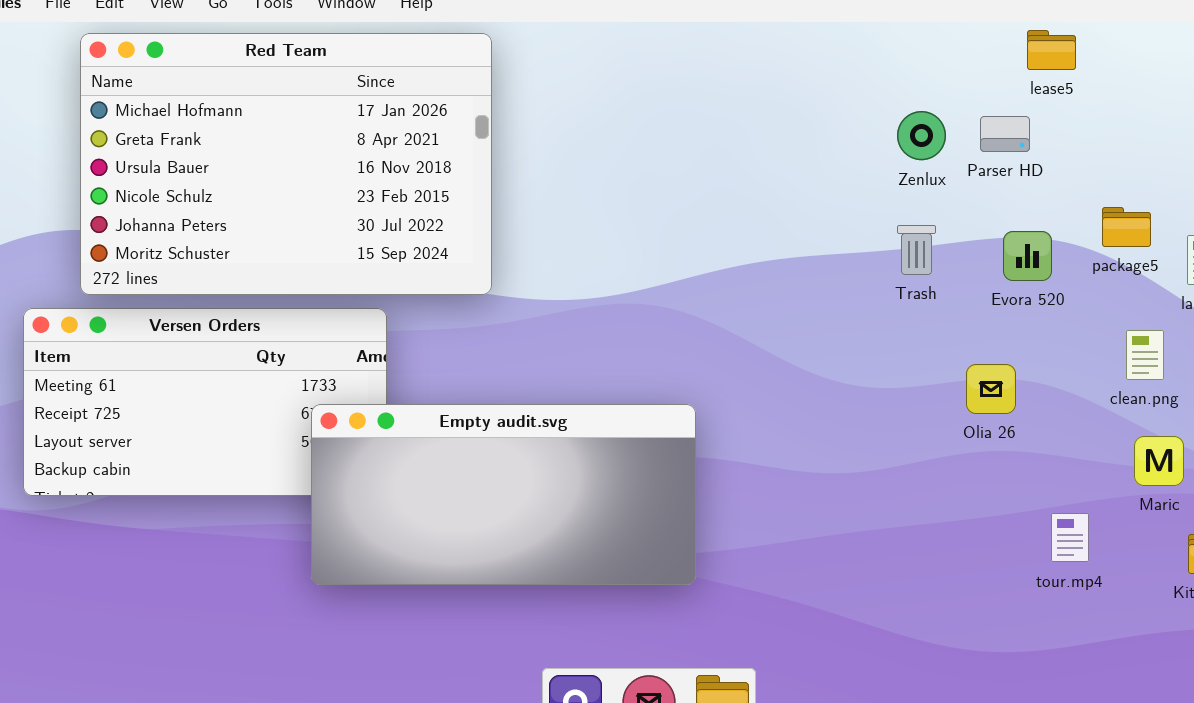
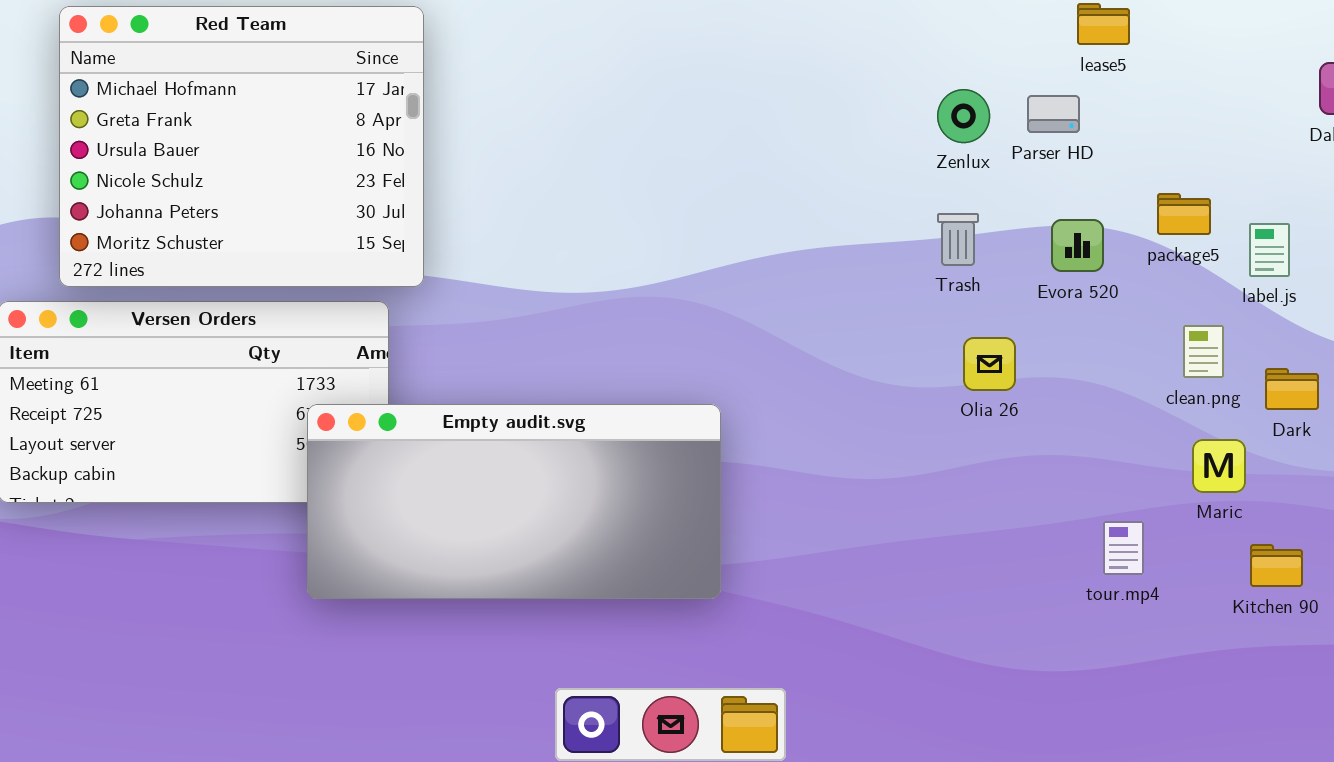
Red Team: [80,33,492,295] -> [59,6,424,287], resized
Olia 26: [966,364,1016,414] -> [963,337,1016,391], moved

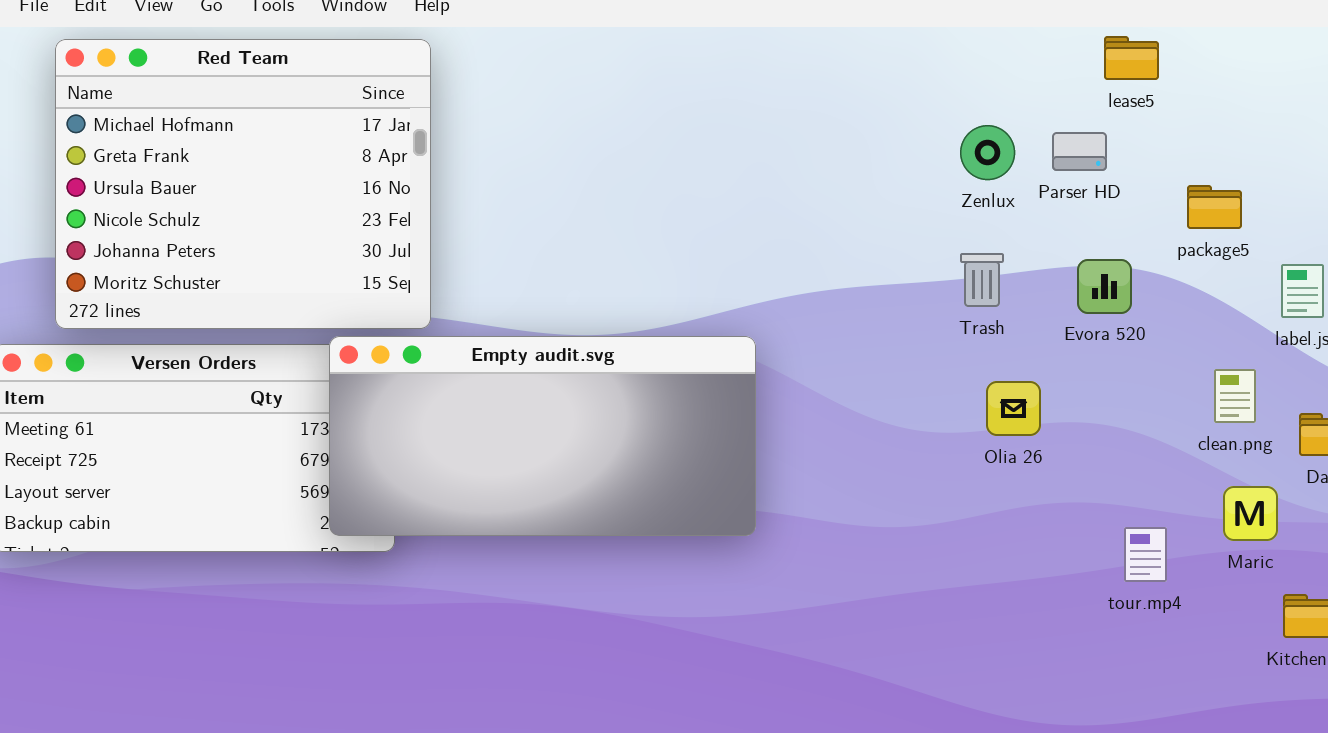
package5: [1157,193,1211,235] -> [1187,185,1242,229], moved
Empty audit.svg: [307,404,721,599] -> [329,336,756,536], moved
tour.mp4: [1103,521,1144,575] -> [1124,527,1167,582], moved

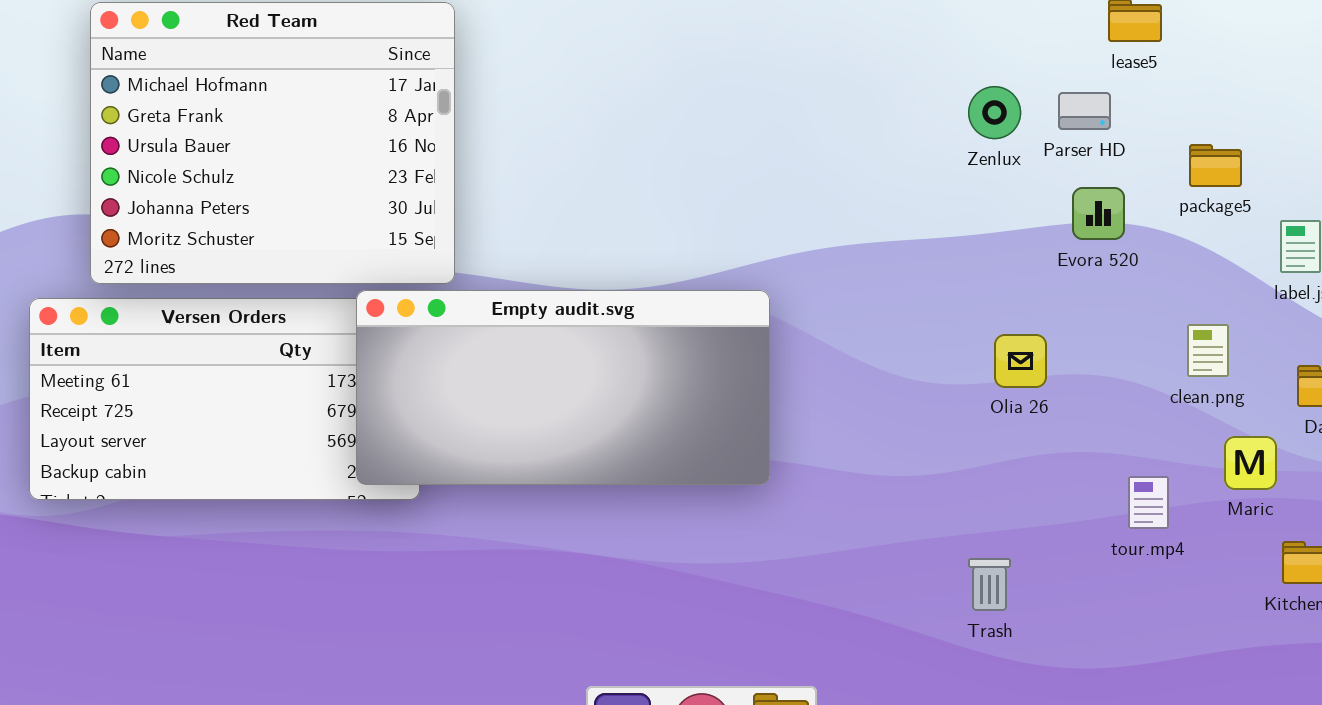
Trash: [960,253,1004,307] -> [968,558,1011,611], moved
Evora 520: [1077,259,1132,314] -> [1072,187,1125,240], moved
clean.png: [1214,369,1256,423] -> [1187,324,1229,377], moved

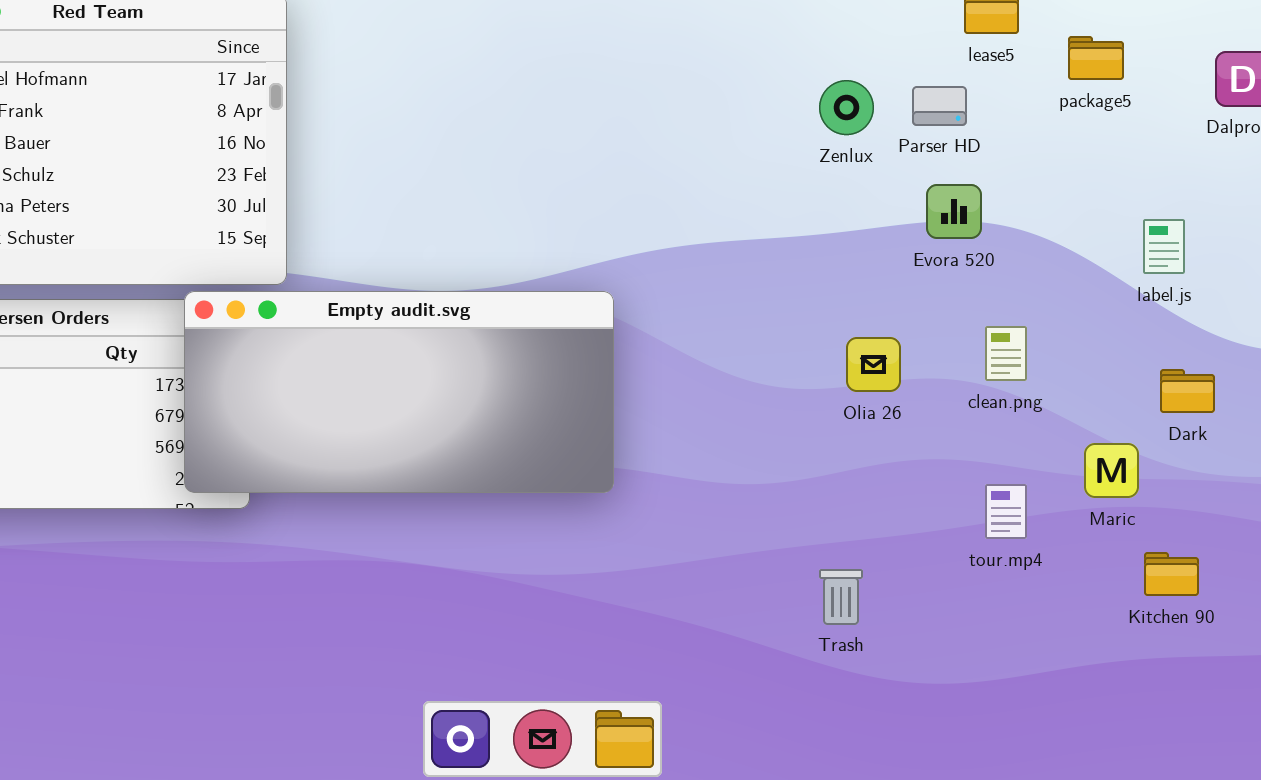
package5: [1189,144,1242,187] -> [1068,36,1124,80], moved
clean.png: [1187,324,1229,377] -> [985,326,1027,381], moved

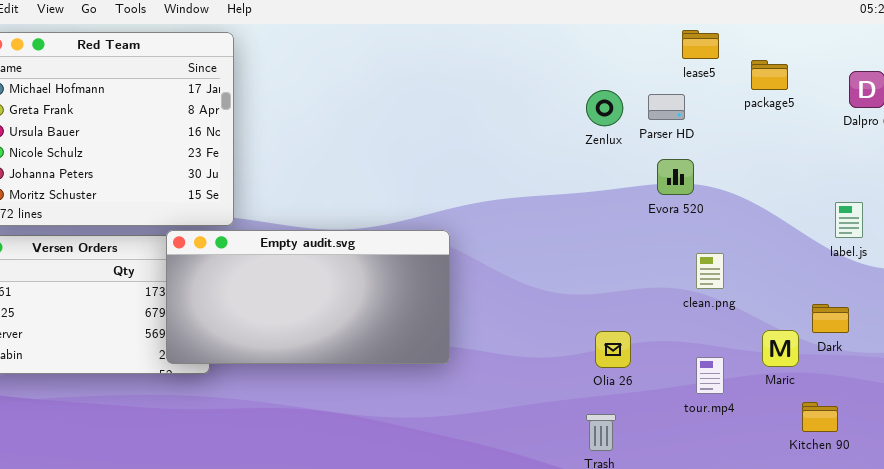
label.js: [1143,219,1185,274] -> [835,202,863,238], moved
Olia 26: [846,337,901,392] -> [595,331,631,368], moved
Dark: [1160,369,1215,413] -> [812,304,849,333], moved

